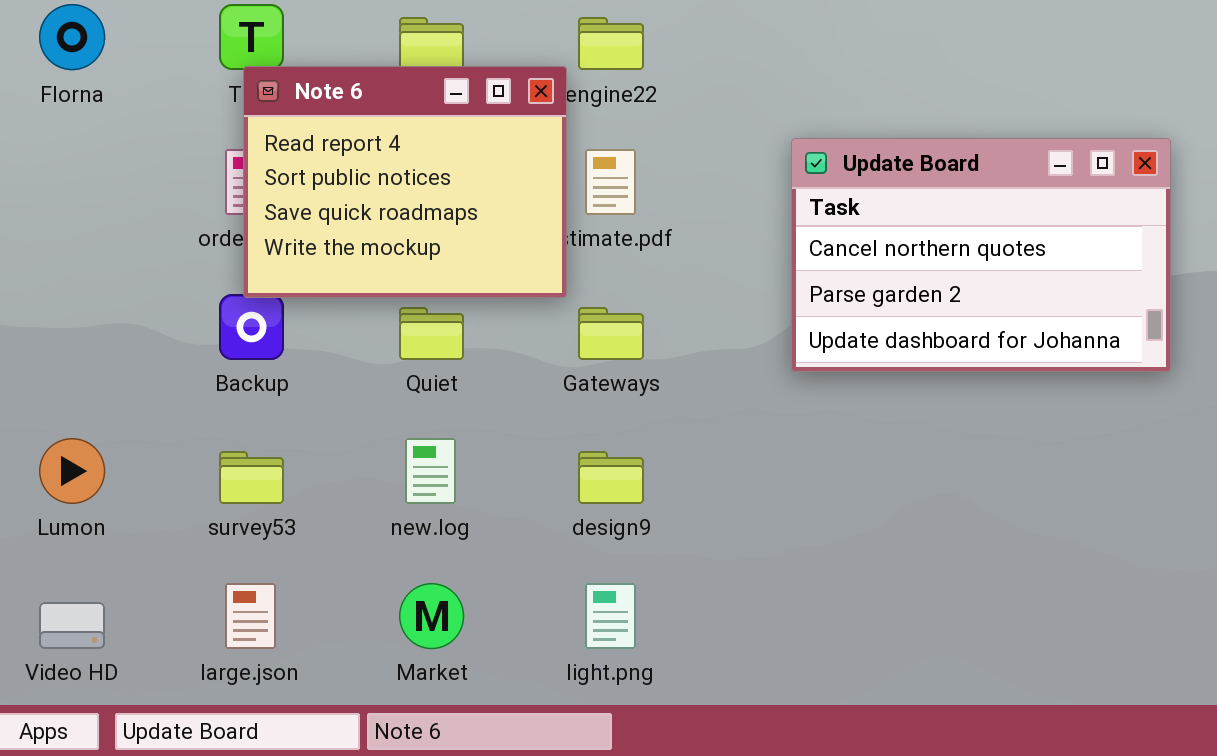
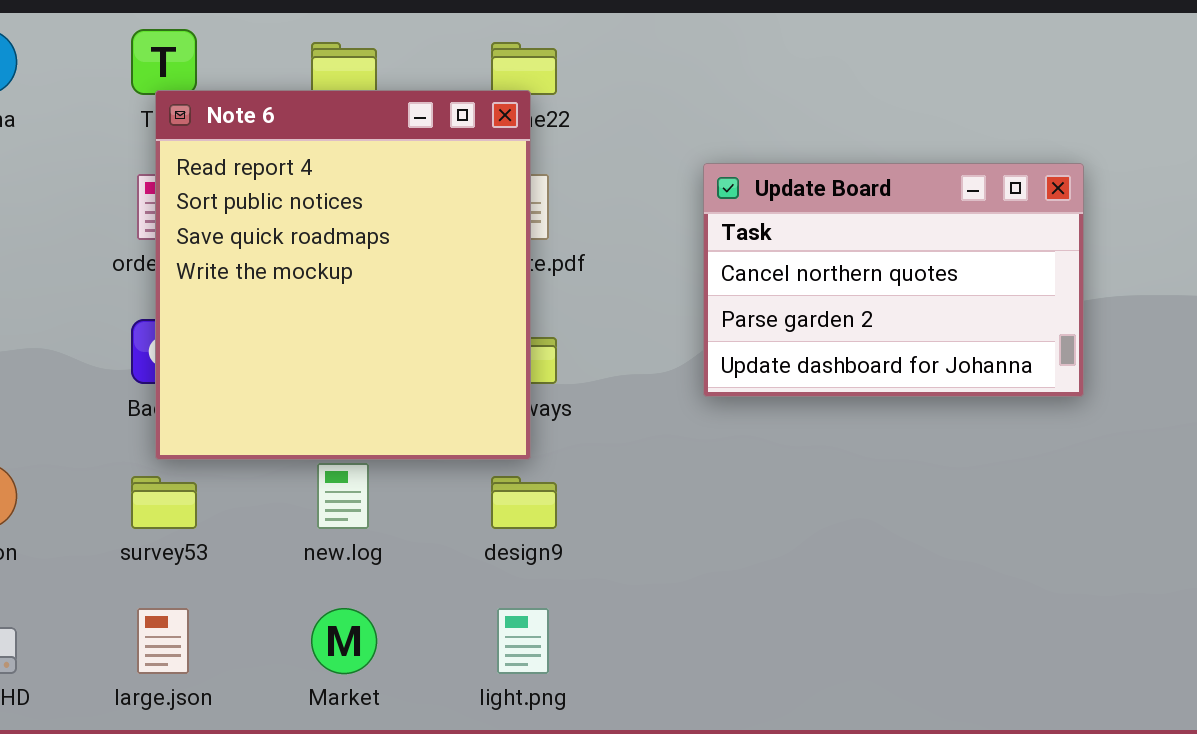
Note 6: [243,66,567,298] -> [155,90,531,460], resized

